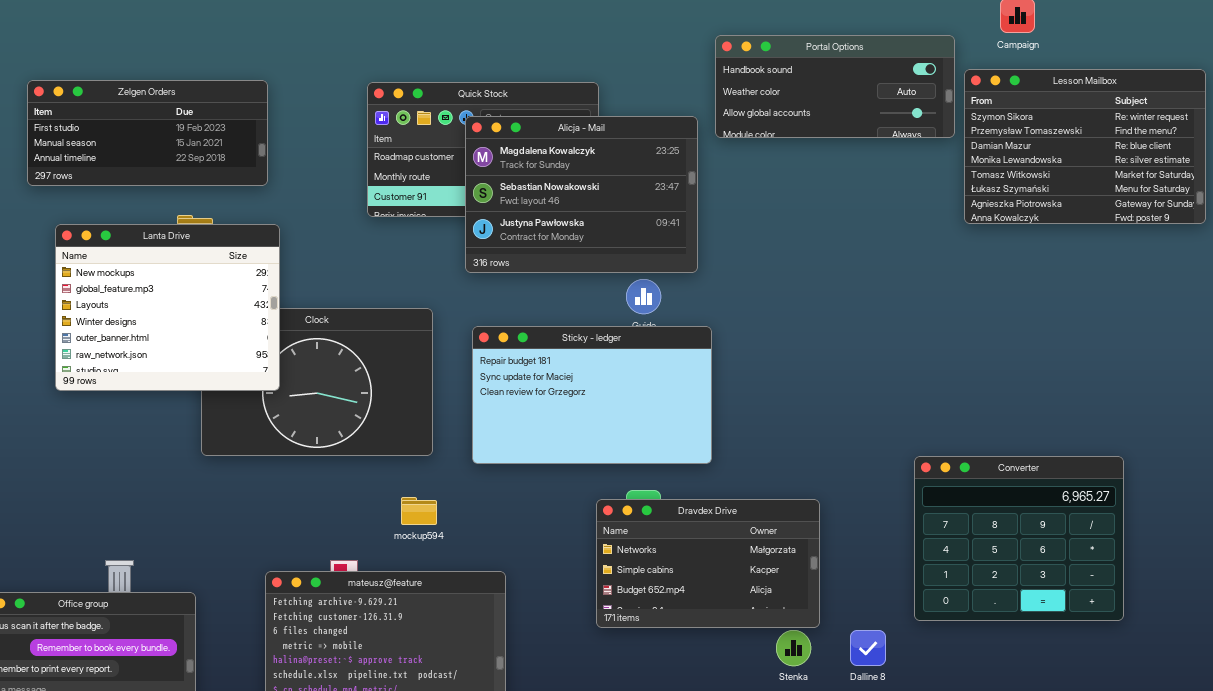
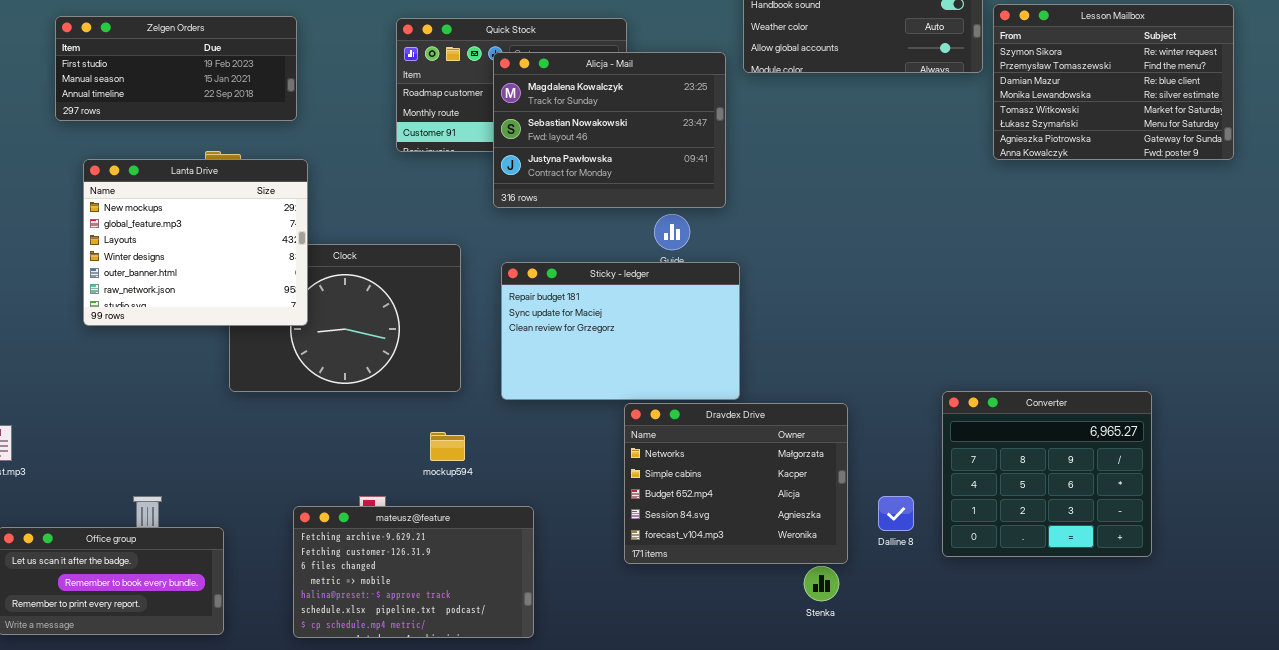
Dravdex Drive: [596,499,820,628] -> [624,403,848,564], resized
Dalline 8: [850,630,886,666] -> [878,496,914,531], moved

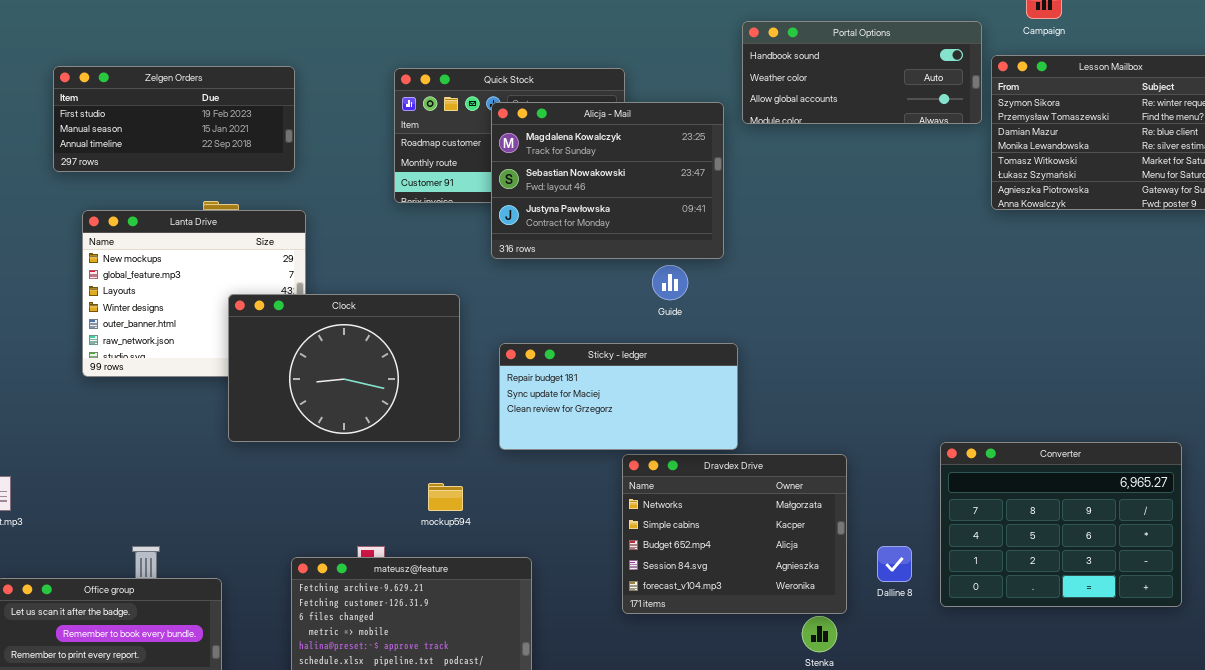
Clock: [229,244,461,392] -> [228,294,460,442], raised
Sticky - ledger: [501,262,740,400] -> [499,343,738,450], resized
Converter: [942,391,1152,557] -> [940,442,1182,607], resized

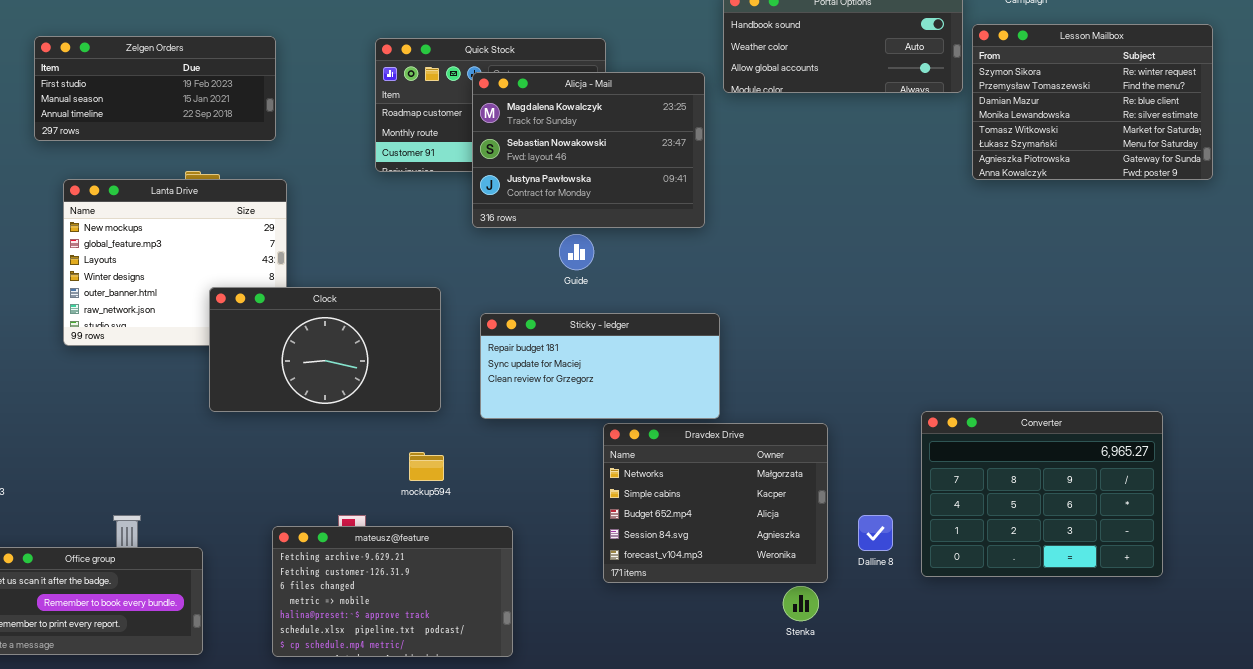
Guide: [652,265,688,300] -> [559,234,594,270], moved
Clock: [228,294,460,442] -> [209,287,441,412], resized

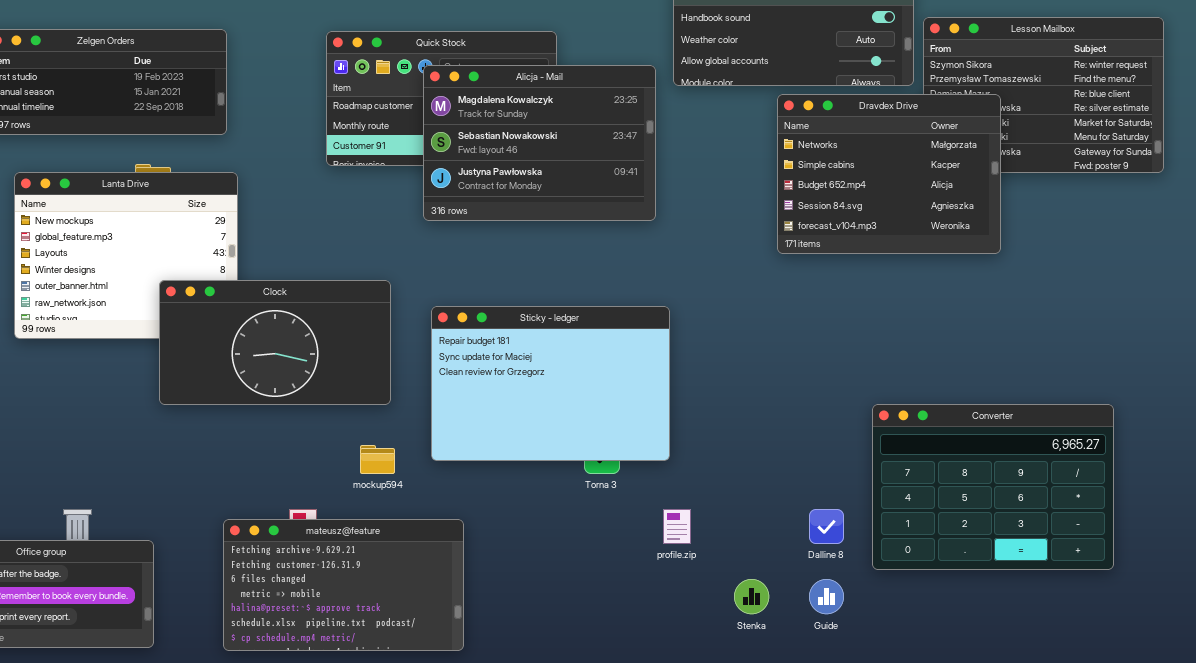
Guide: [559,234,594,270] -> [809,579,844,614], moved
Sticky - ledger: [480,313,720,419] -> [431,306,670,461], resized
Dravdex Drive: [603,423,828,583] -> [777,94,1001,254], moved

